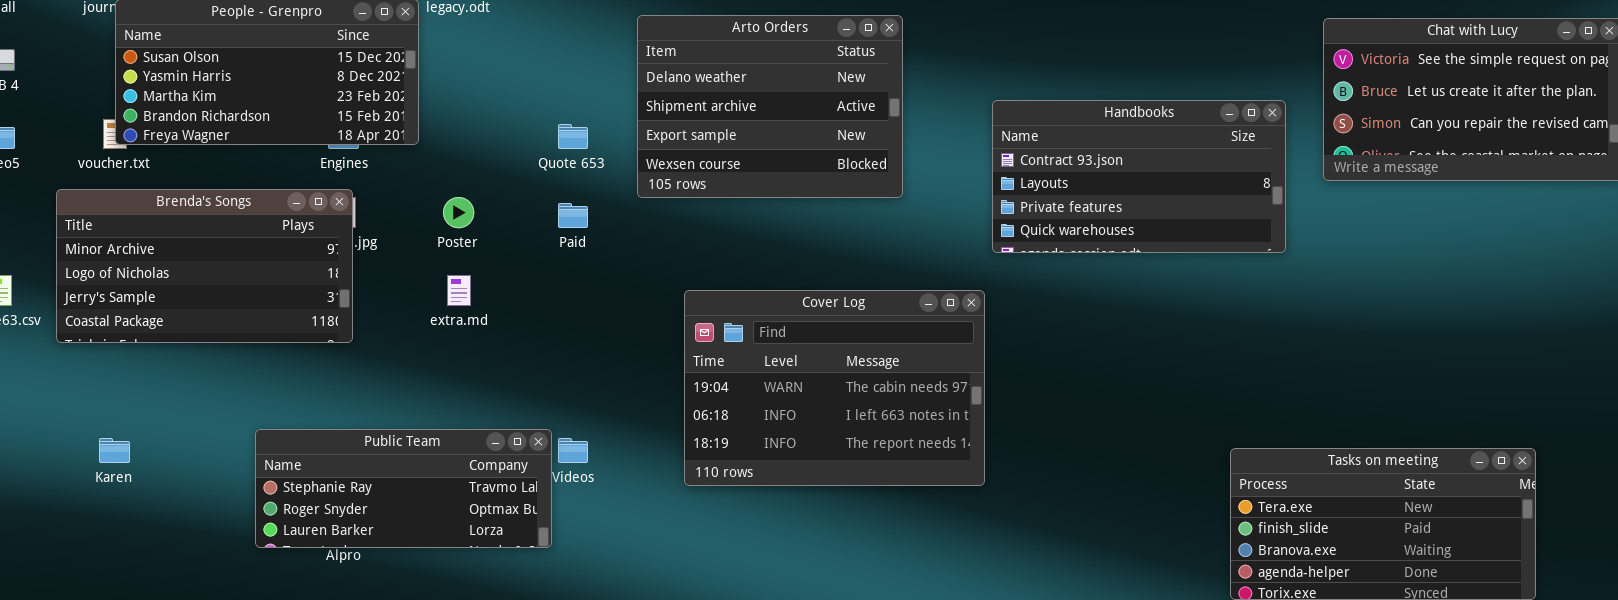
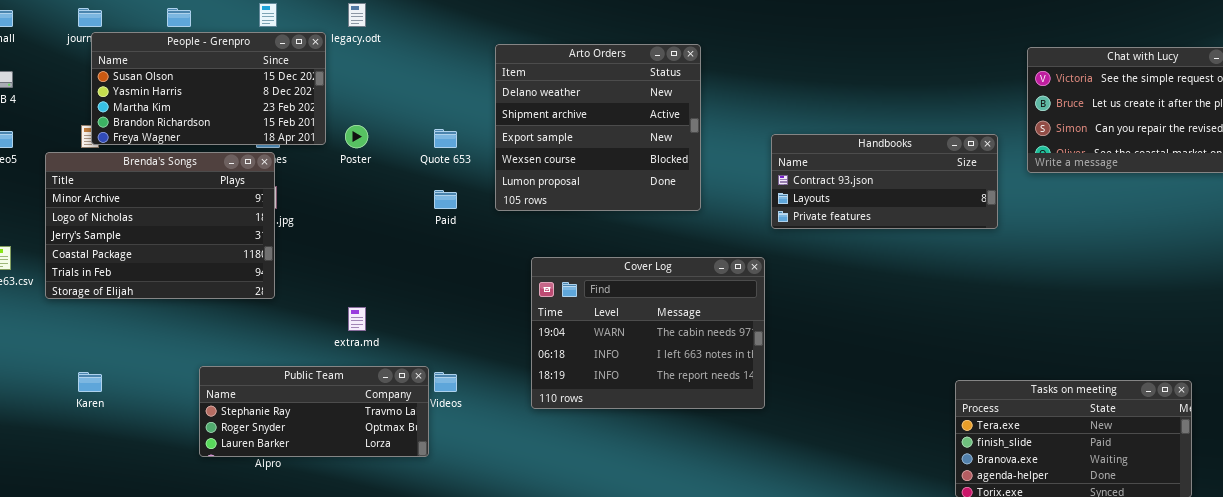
Arto Orders: [637,15,903,198] -> [495,44,701,211], resized
Handbooks: [992,100,1286,253] -> [771,134,998,229], resized
Brenda's Songs: [56,189,353,343] -> [45,152,275,299], resized
Poster: [443,197,474,228] -> [345,125,368,148], moved
extra.md: [447,275,471,306] -> [348,307,366,331], moved

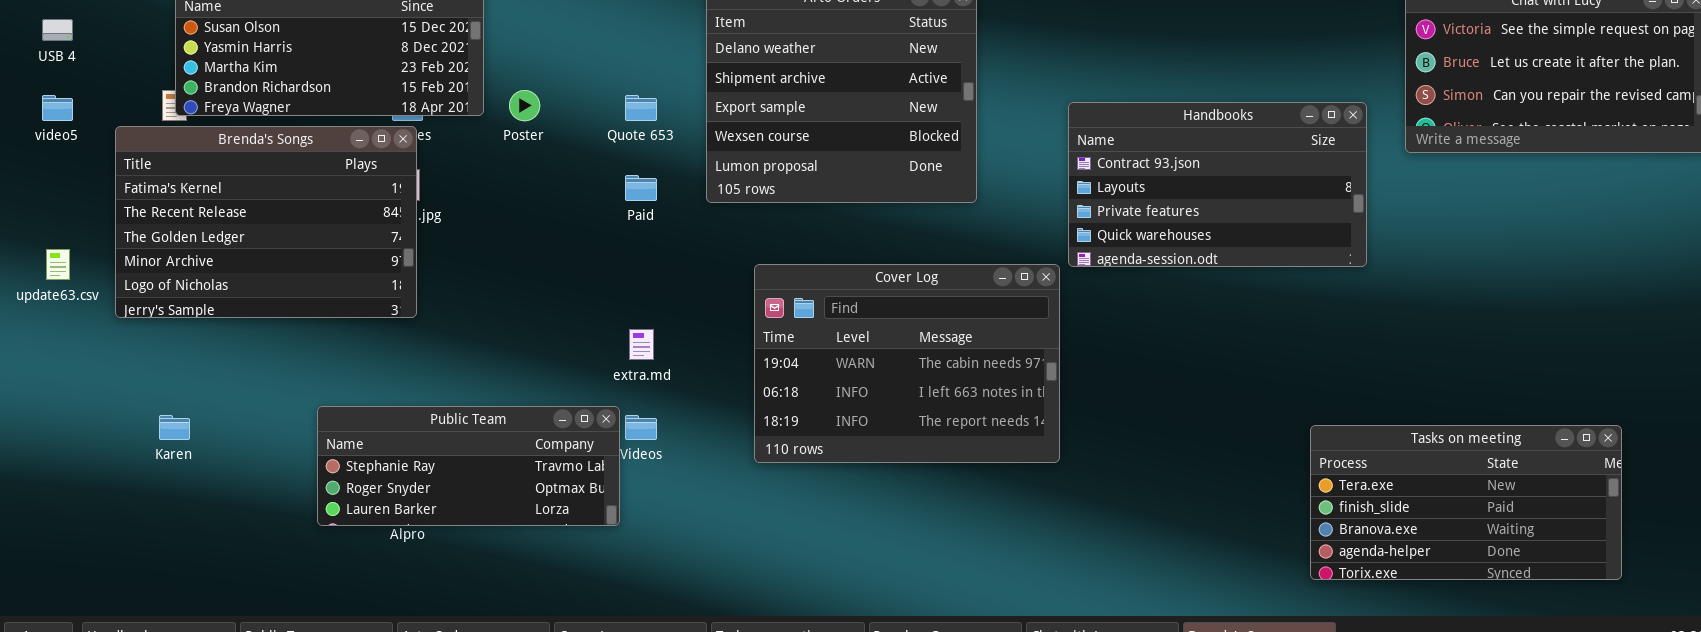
Handbooks: [771,134,998,229] -> [1068,102,1367,267], resized
Brenda's Songs: [45,152,275,299] -> [115,126,417,318], scrolled up 3 rows
extra.md: [348,307,366,331] -> [629,329,654,360], moved

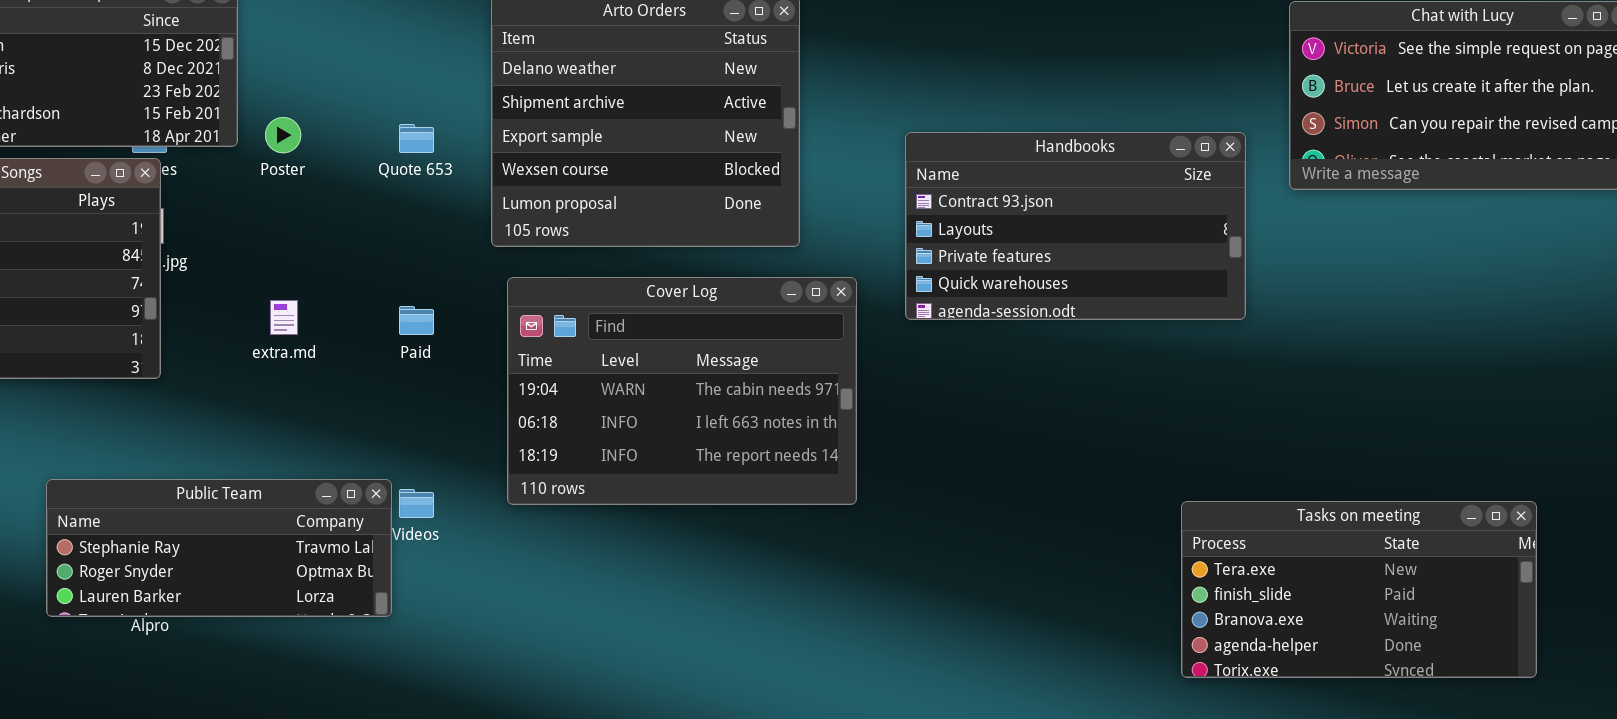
Paid: [625,175,657,201] -> [399,306,434,335], moved
Cover Log: [754,264,1060,463] -> [507,277,857,505], moved
extra.md: [629,329,654,360] -> [270,300,298,335], moved

